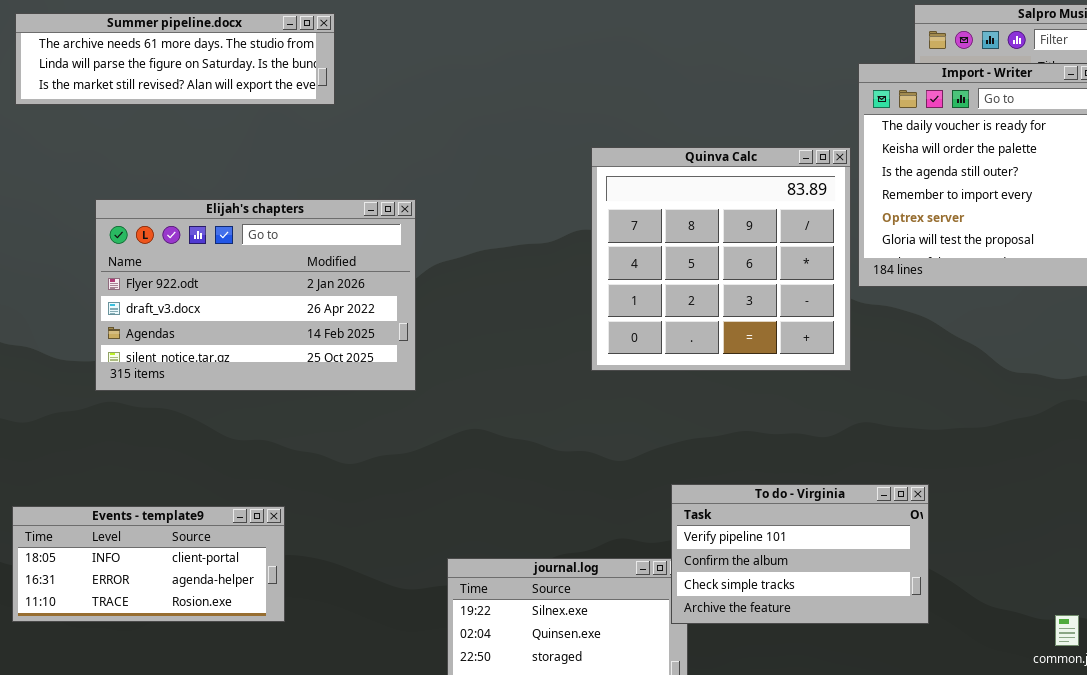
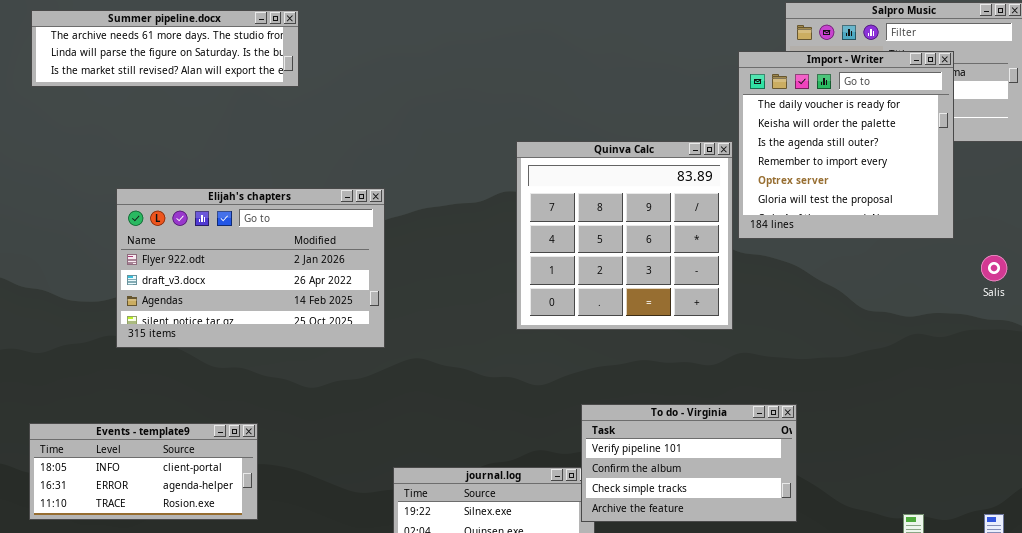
Quinva Calc: [591,147,851,371] -> [516,141,733,330], moved
Elijah's chapters: [95,199,416,391] -> [116,188,385,348], moved

